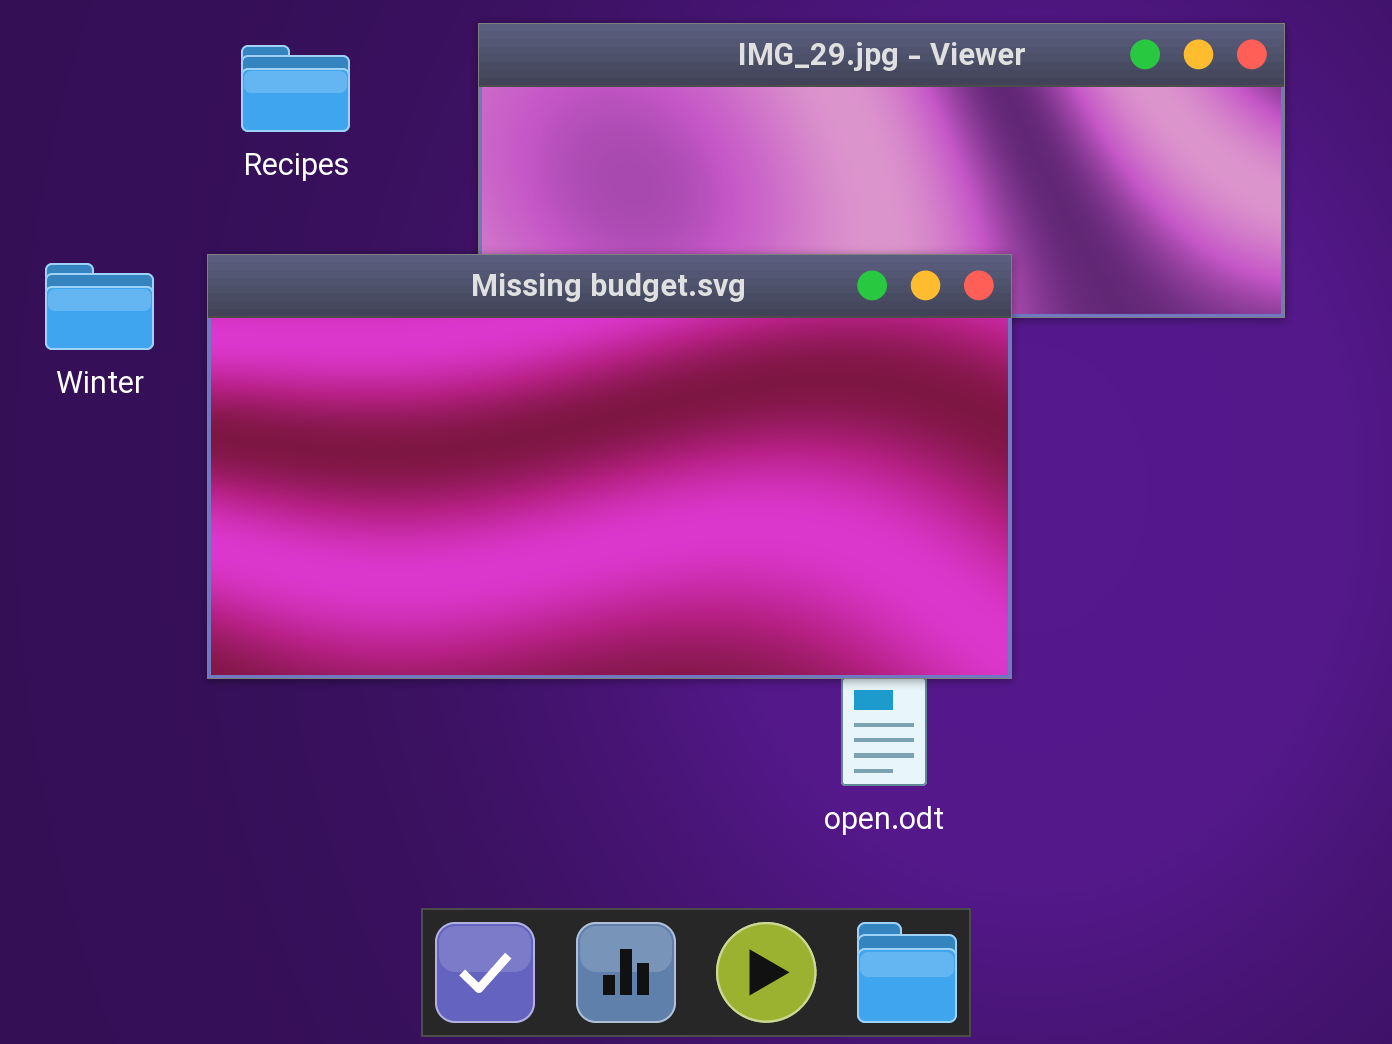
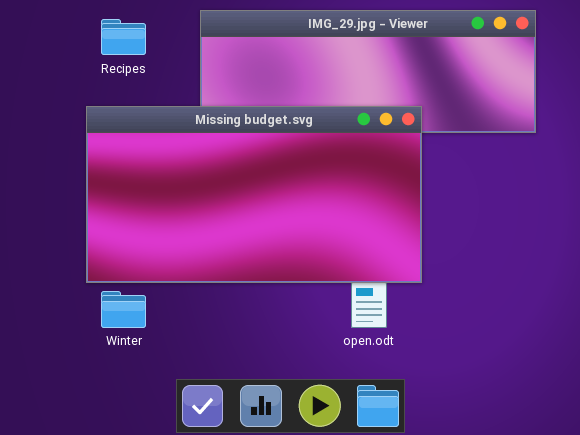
Winter: [45,263,154,350] -> [101,291,146,328], moved

